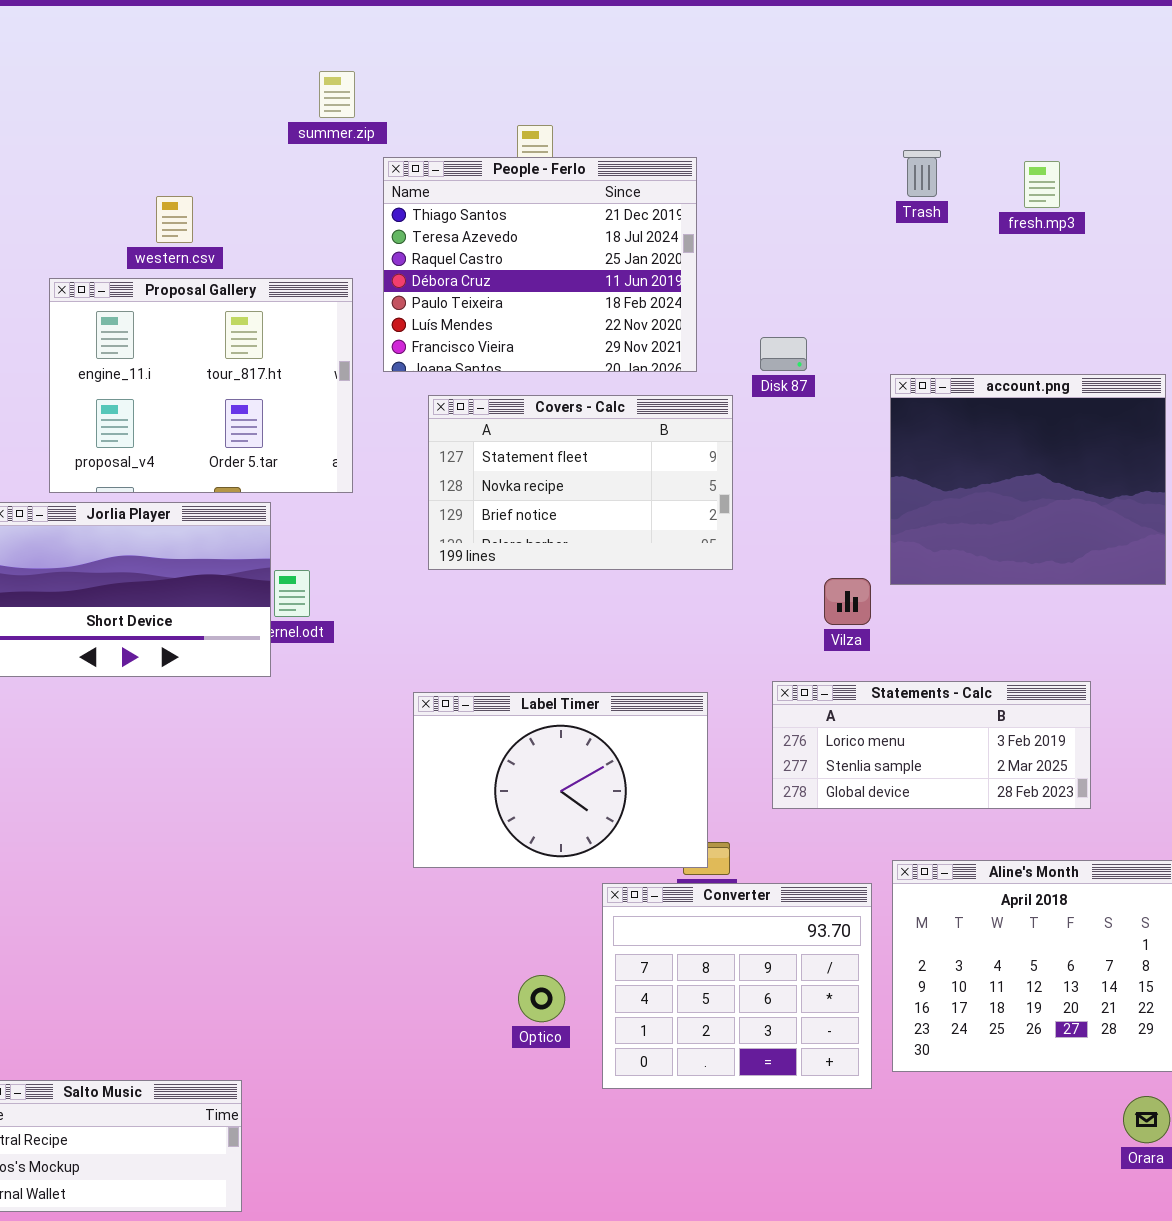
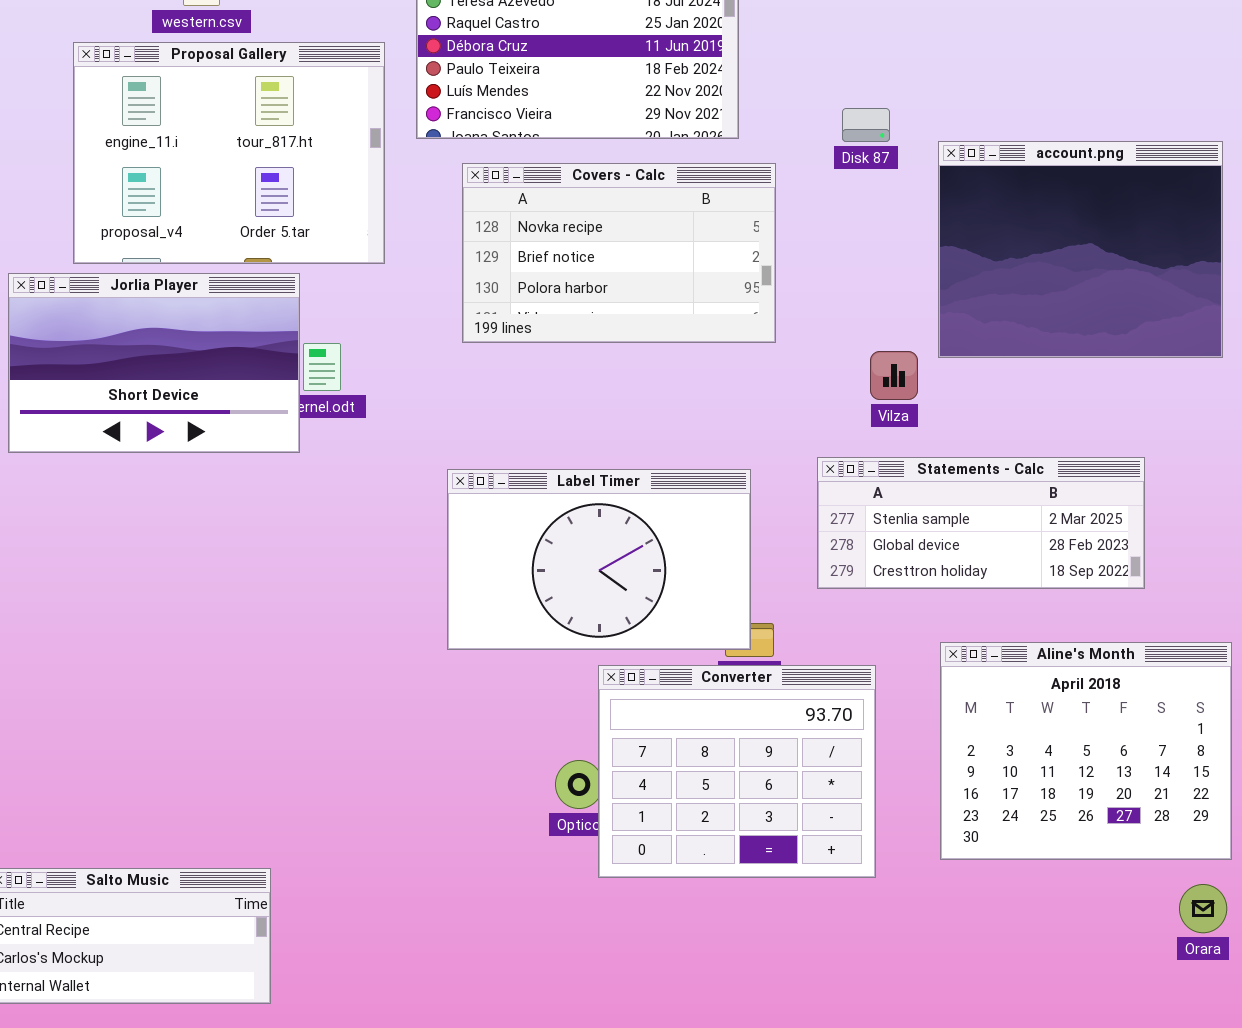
Disk 87: [760,337,807,371] -> [842,108,890,142], moved
Covers - Calc: [428,395,733,570] -> [462,163,776,343], scrolled down 1 row
Statements - Calc: [772,681,1091,809] -> [817,457,1145,589], scrolled down 1 row
Converter: [602,883,872,1089] -> [598,665,876,878], moved

